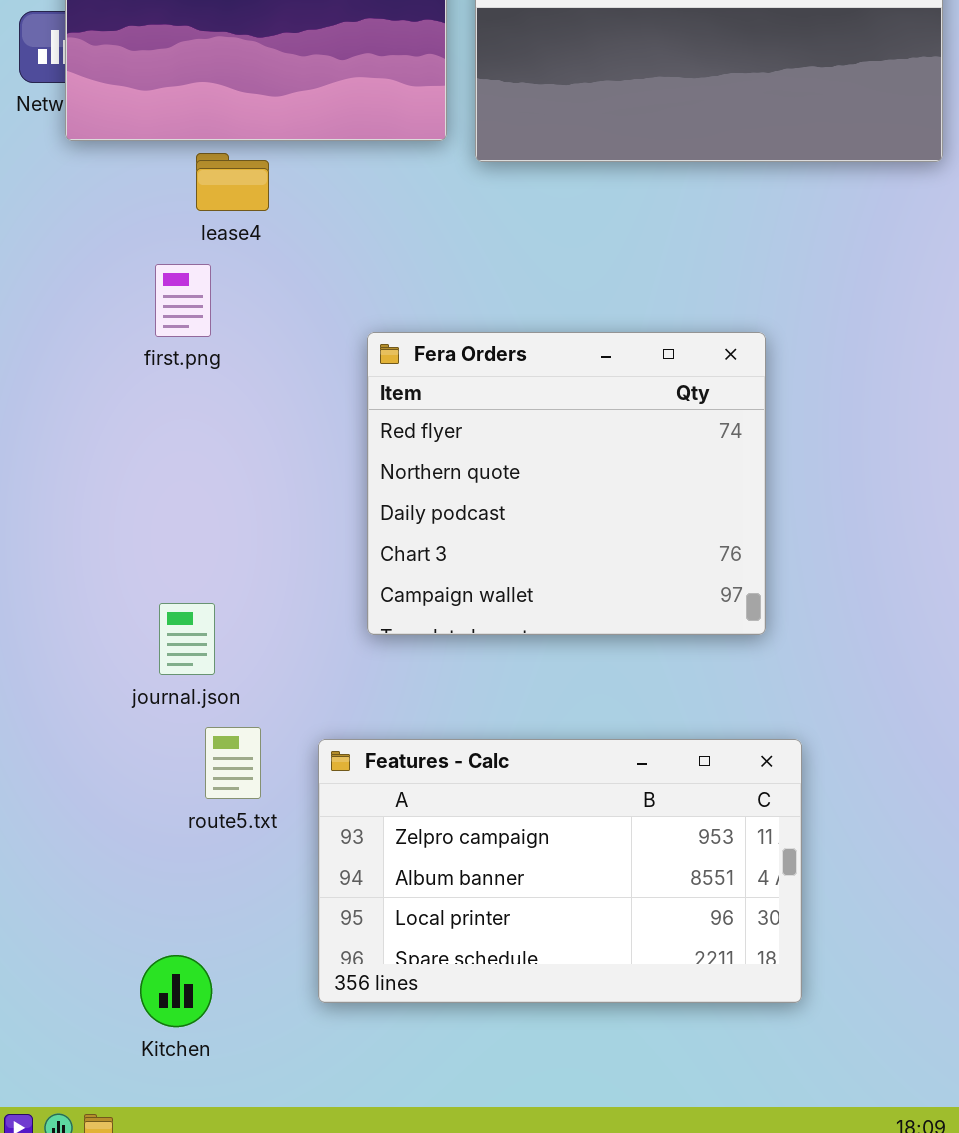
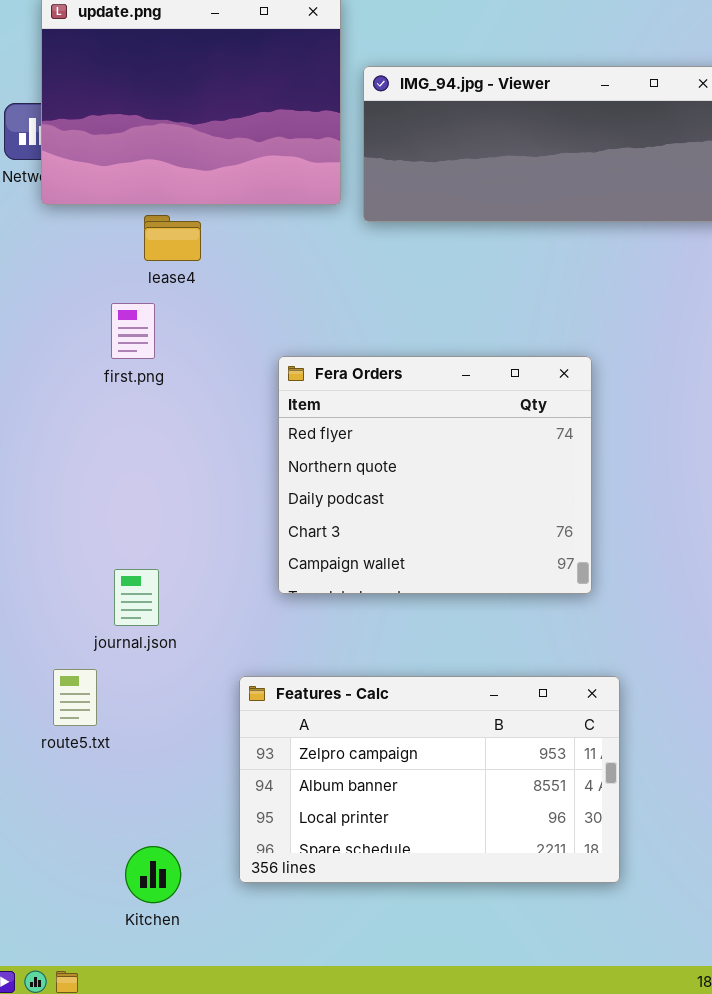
route5.txt: [205,727,261,799] -> [53,669,97,726], moved
Kitchen: [140,955,212,1027] -> [125,846,181,903], moved

